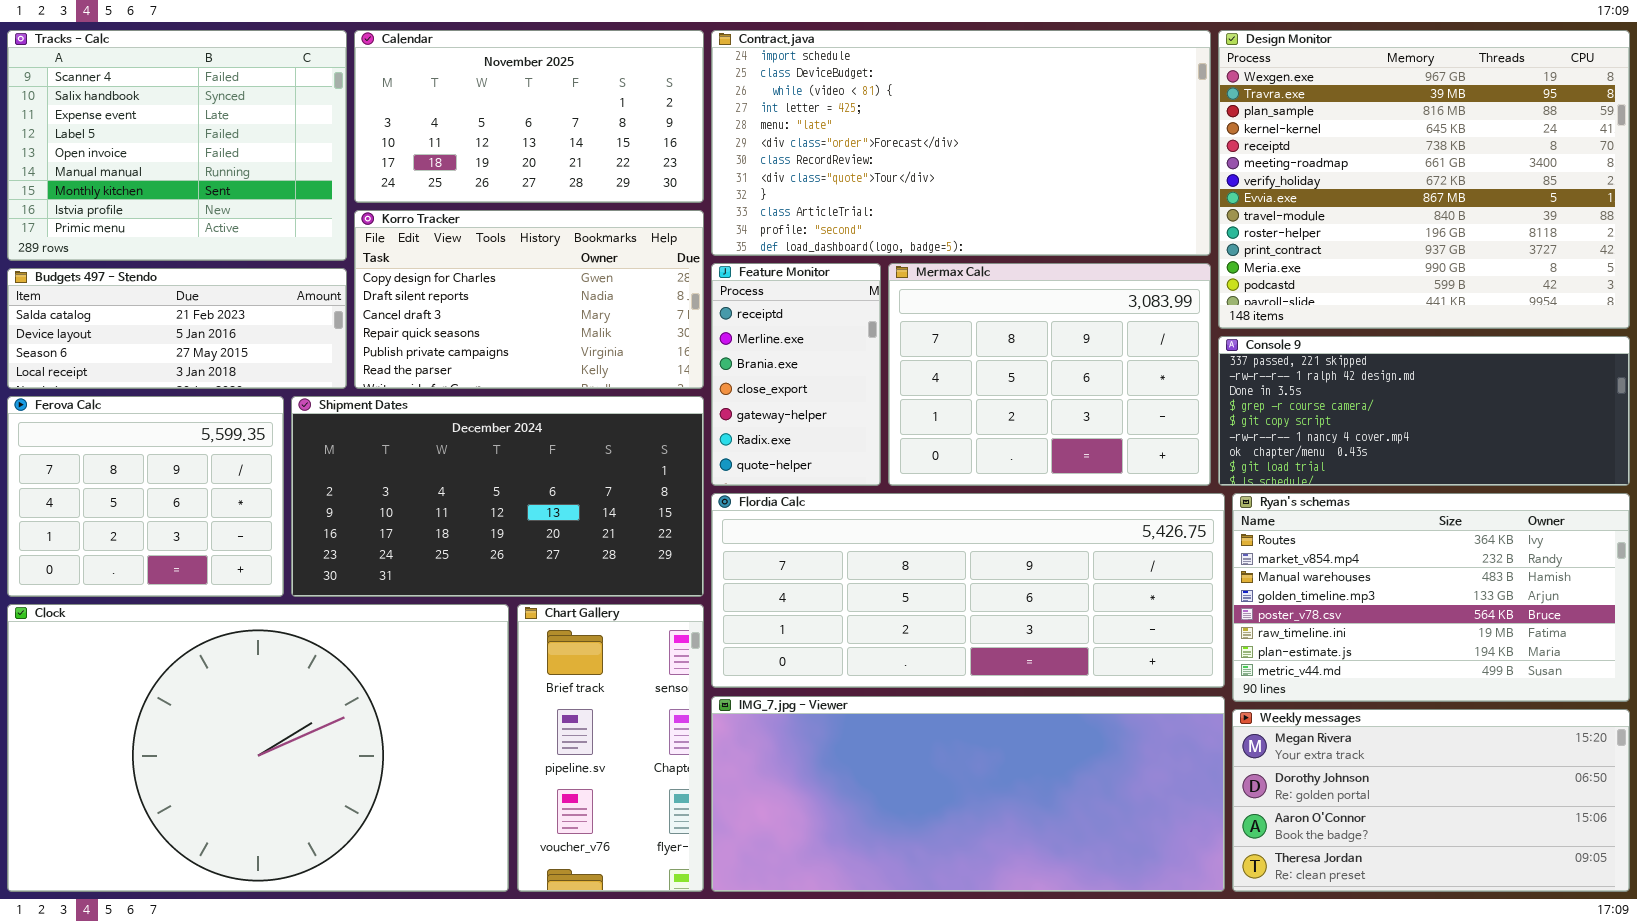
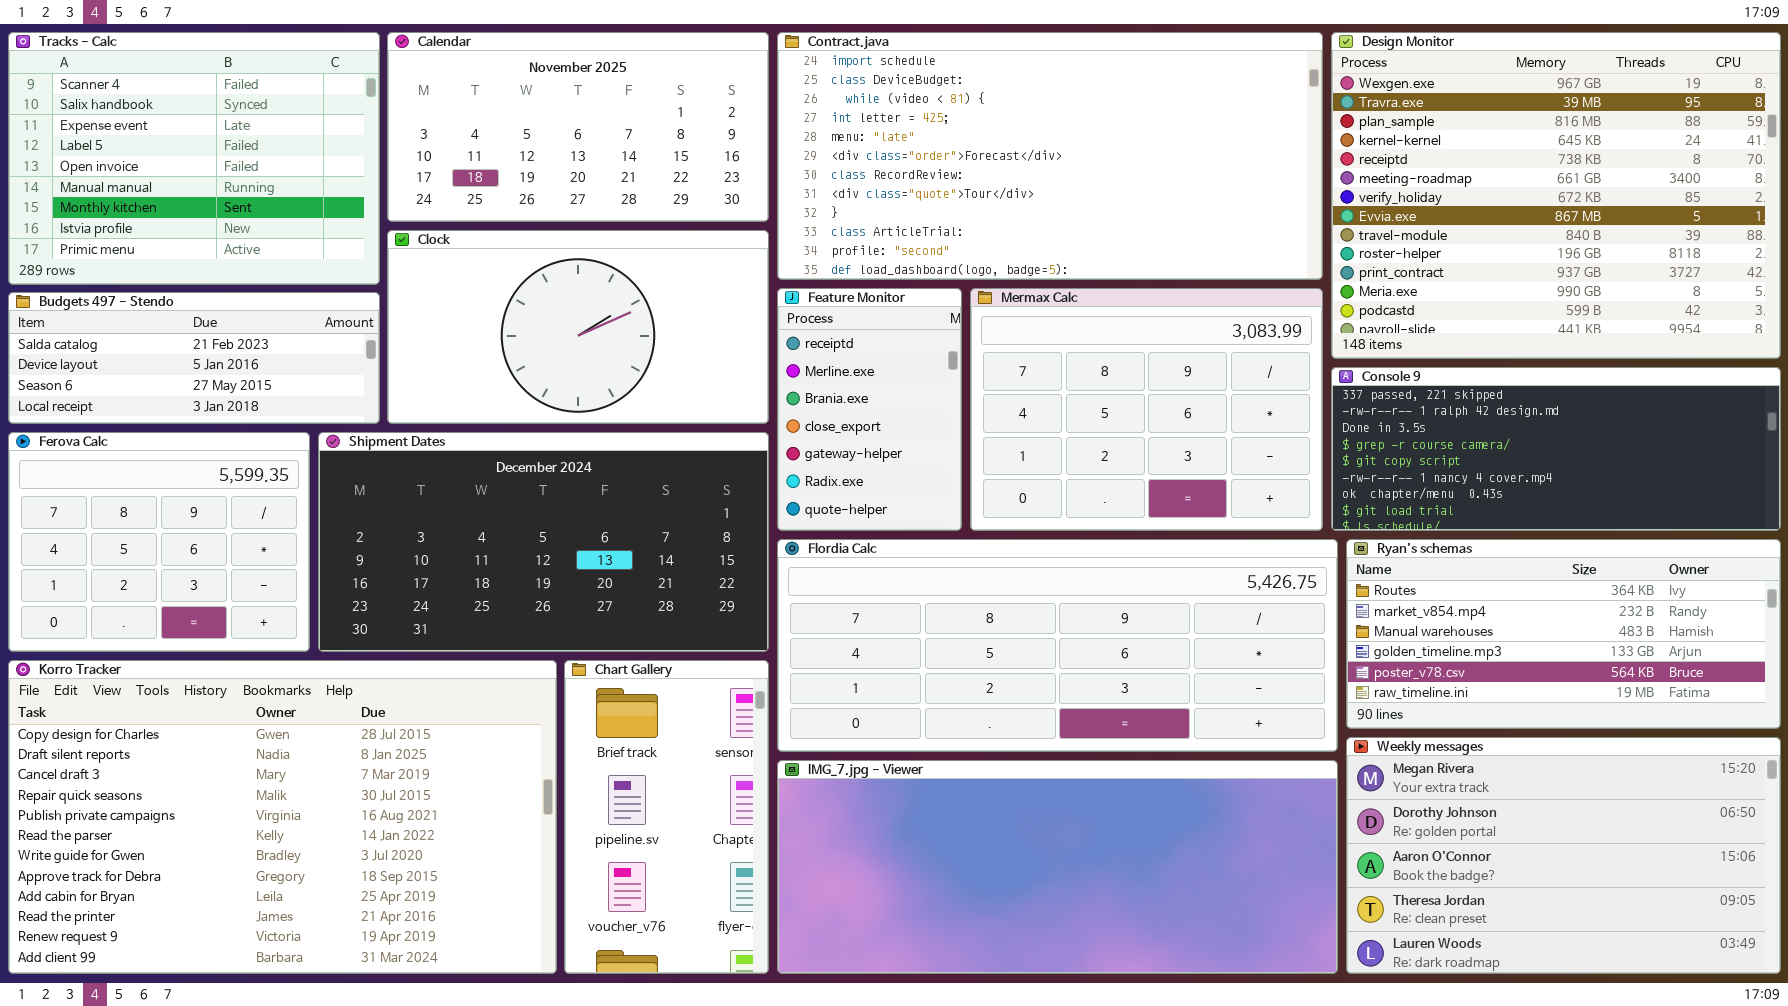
Korro Tracker: [354,210,704,389] -> [8,660,557,974], moved, resized
Ryan's schemas: [1232,493,1630,702] -> [1346,539,1781,729], resized
Clock: [7,604,509,892] -> [387,230,769,424], moved, resized
Weekly messages: [1232,709,1630,892] -> [1346,737,1781,974], resized

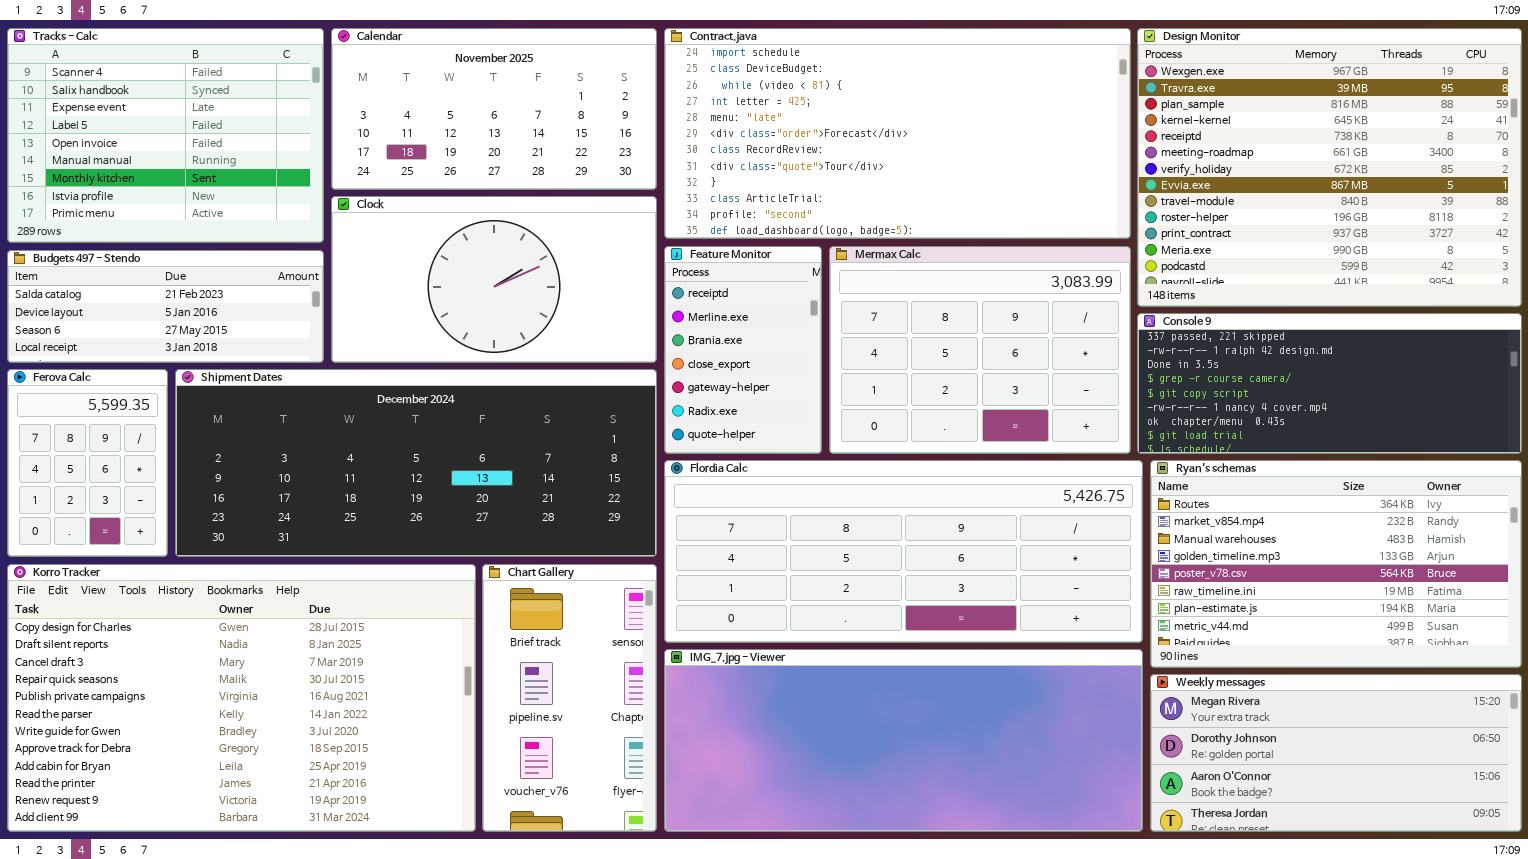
Ferova Calc: [8,432,310,652] -> [7,369,168,557], resized
Shipment Dates: [318,432,769,652] -> [175,369,657,557], resized
Ryan's schemas: [1346,539,1781,729] -> [1150,460,1522,668], resized
Weekly messages: [1346,737,1781,974] -> [1150,674,1522,832], resized

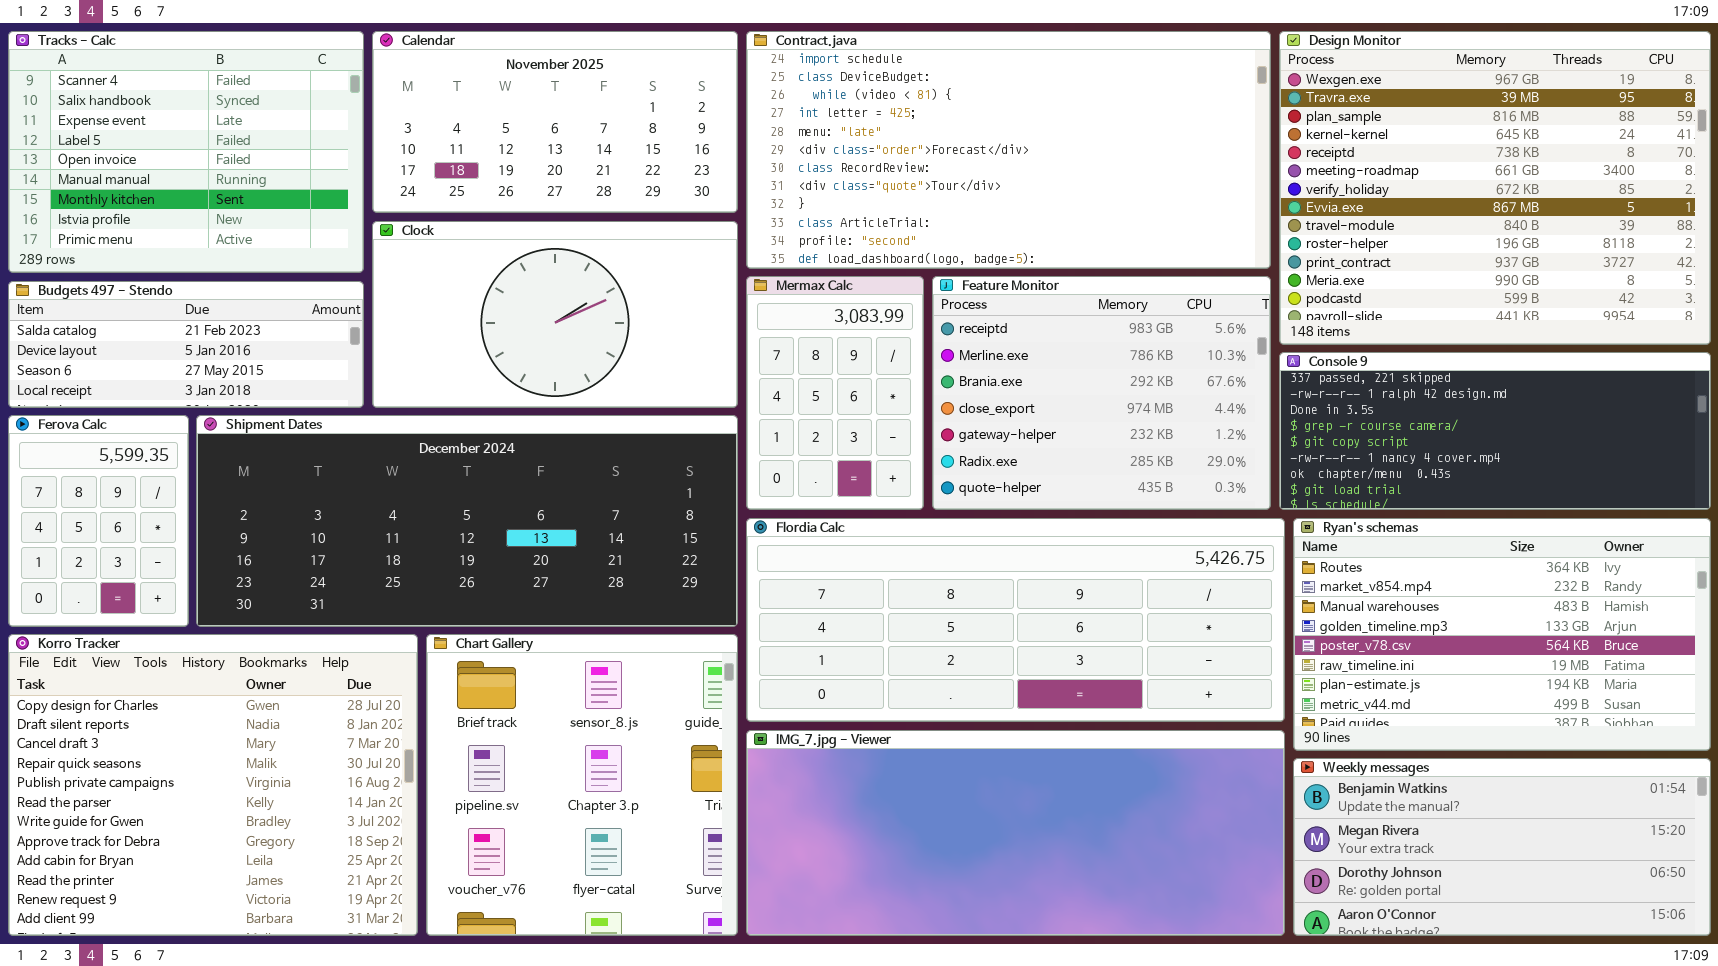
Feature Monitor: [664,246,822,454] -> [932,276,1271,510], moved, resized
Mermax Calc: [829,246,1131,454] -> [746,276,924,510], moved, resized
Korro Tracker: [7,564,476,832] -> [8,634,418,936], resized
Chart Gallery: [482,564,657,832] -> [426,634,738,936], resized
Weekly messages: [1150,674,1522,832] -> [1293,758,1711,936], scrolled up 1 row

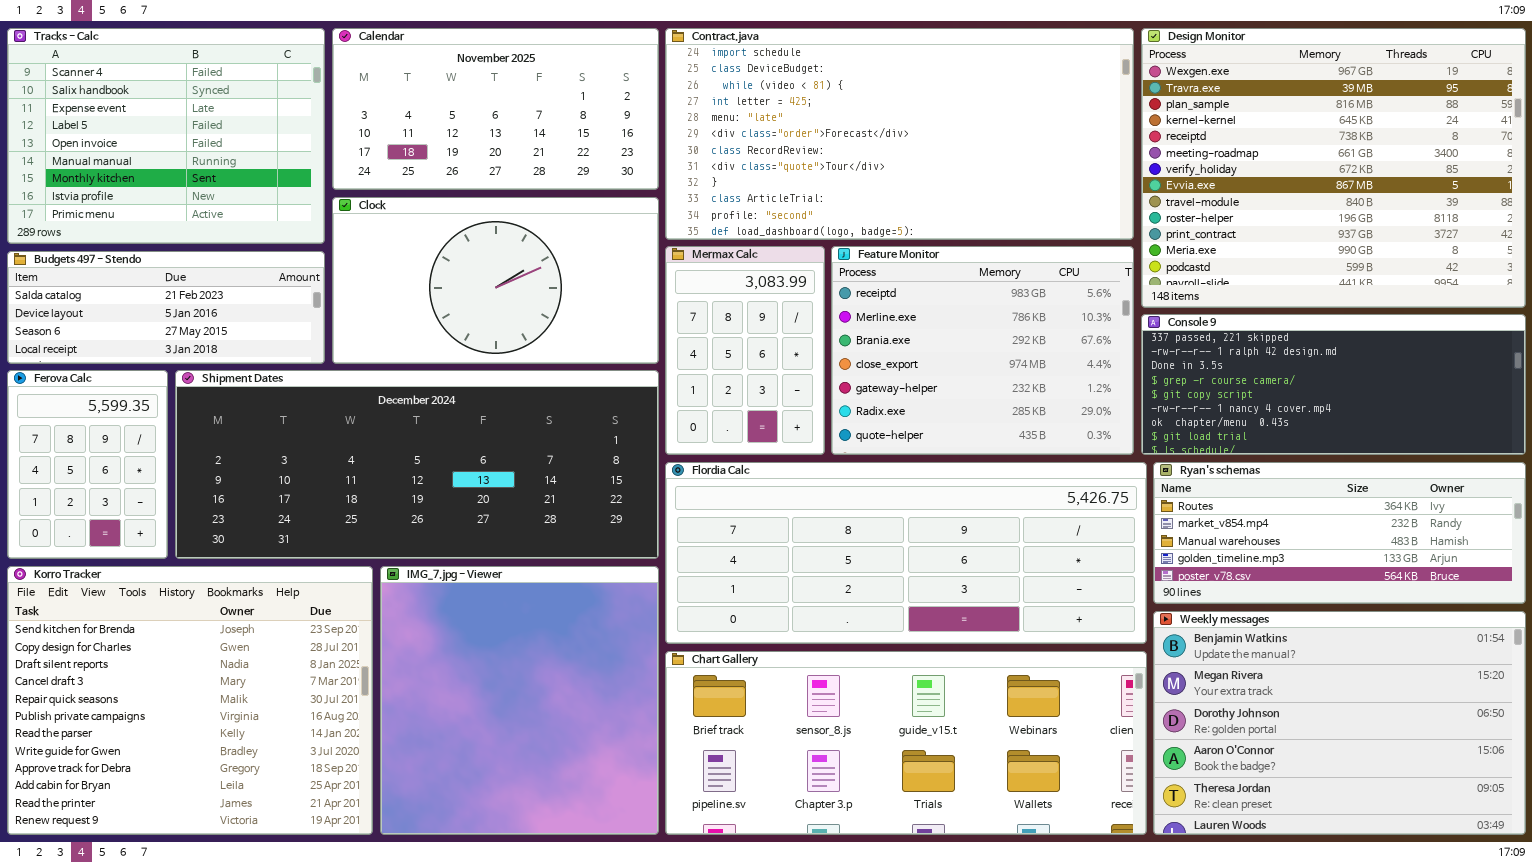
Ryan's schemas: [1293,518,1711,751] -> [1153,462,1526,604], resized
Korro Tracker: [8,634,418,936] -> [7,566,373,835], scrolled up 1 row
Chart Gallery: [426,634,738,936] -> [665,651,1147,835], moved, resized
IMG_7.jpg - Viewer: [746,730,1285,936] -> [380,566,659,835], moved, resized
Weekly messages: [1293,758,1711,936] -> [1153,611,1526,835], resized

